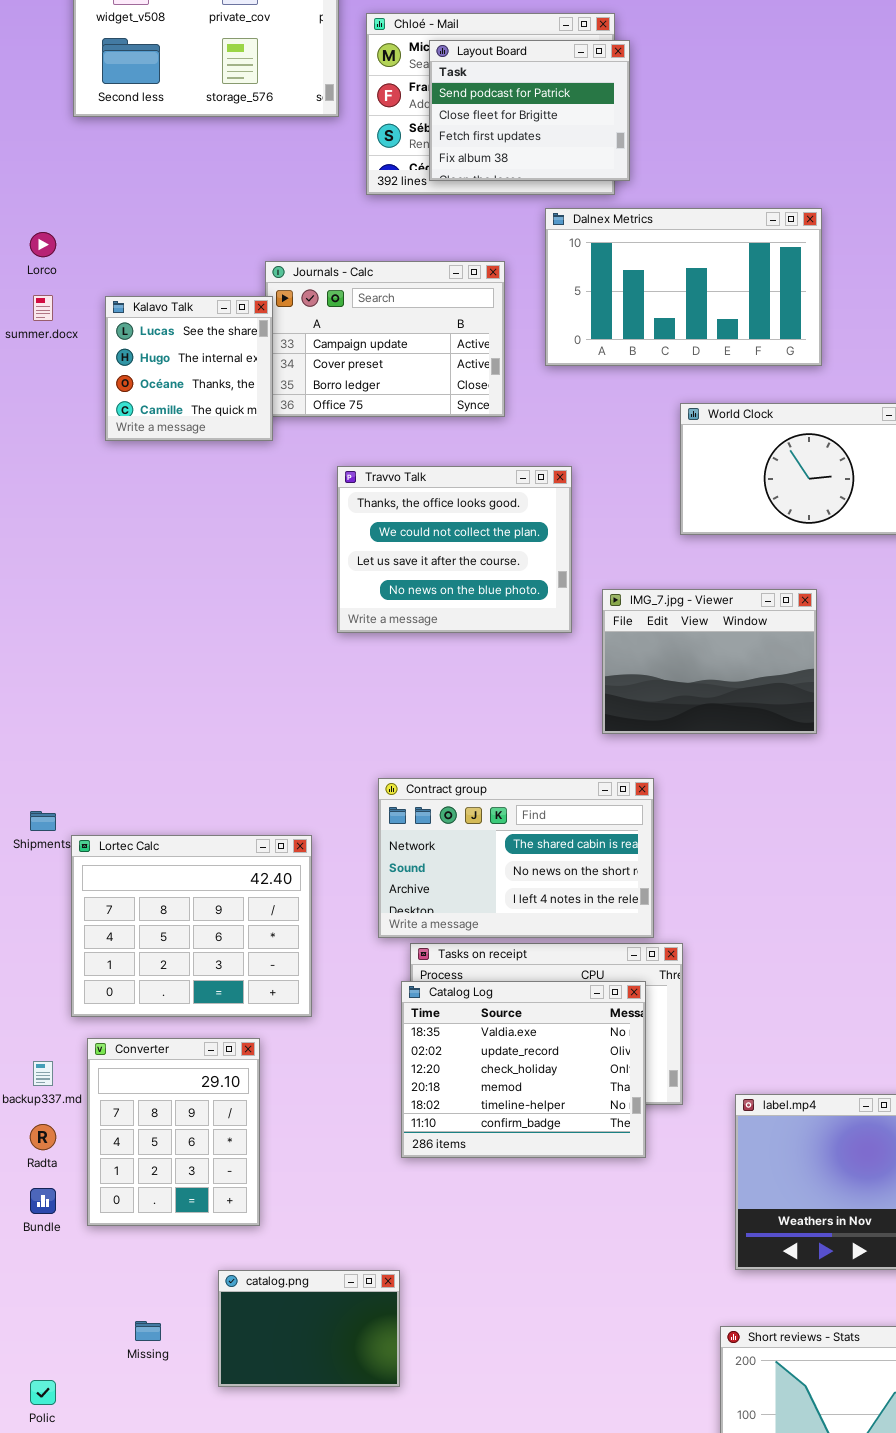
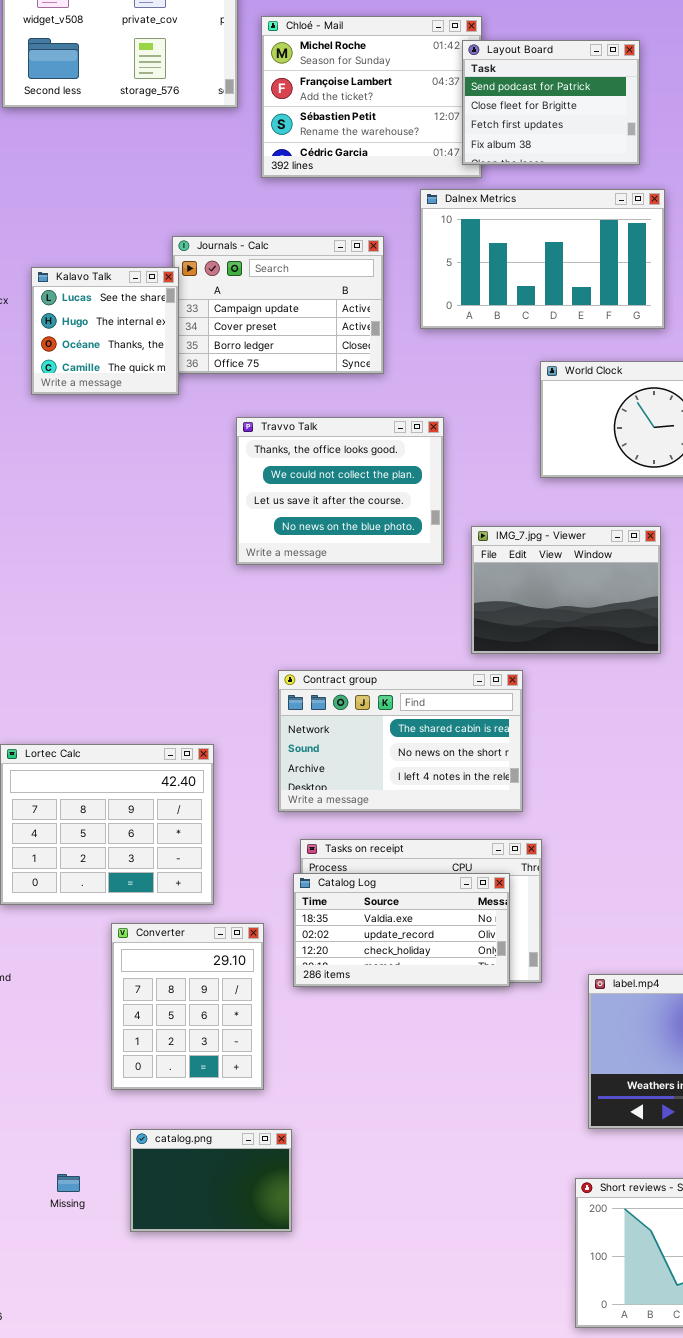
Layout Board: [429,40,630,181] -> [462,40,640,165], moved
Contract group: [378,778,654,938] -> [278,670,523,812], moved
Catalog Log: [401,981,646,1158] -> [293,873,510,987], resized
Converter: [87,1038,260,1226] -> [111,923,264,1090], moved

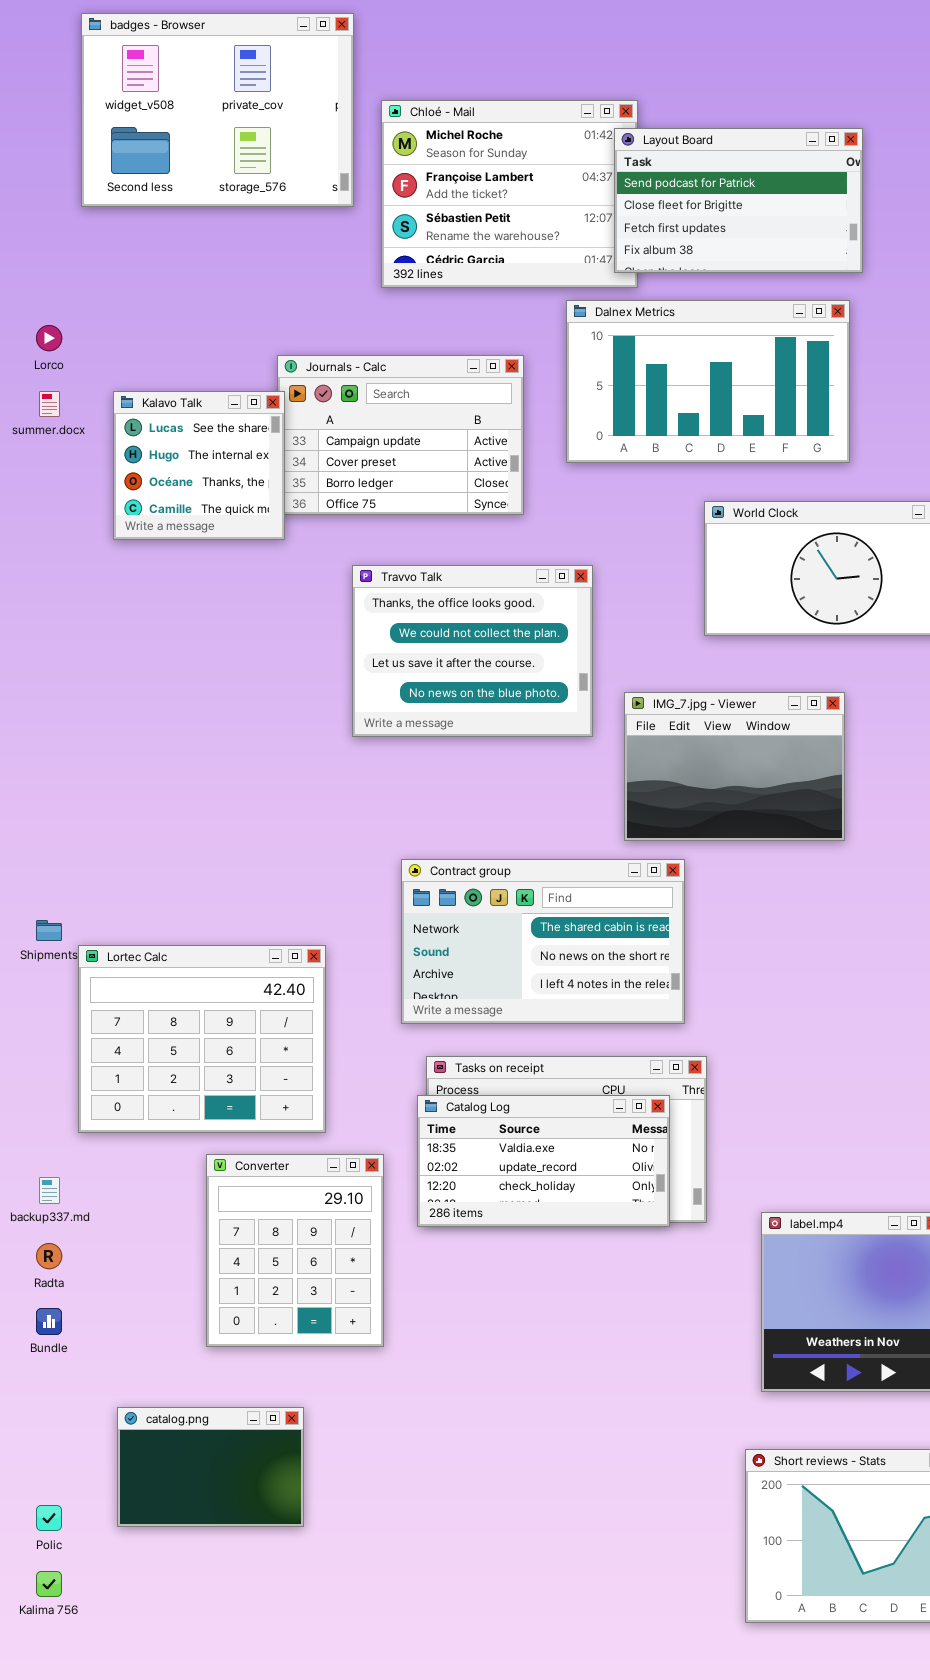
Layout Board: [462,40,640,165] -> [614,128,863,273], resized
catalog.png: [130,1129,292,1232] -> [117,1407,304,1527], moved

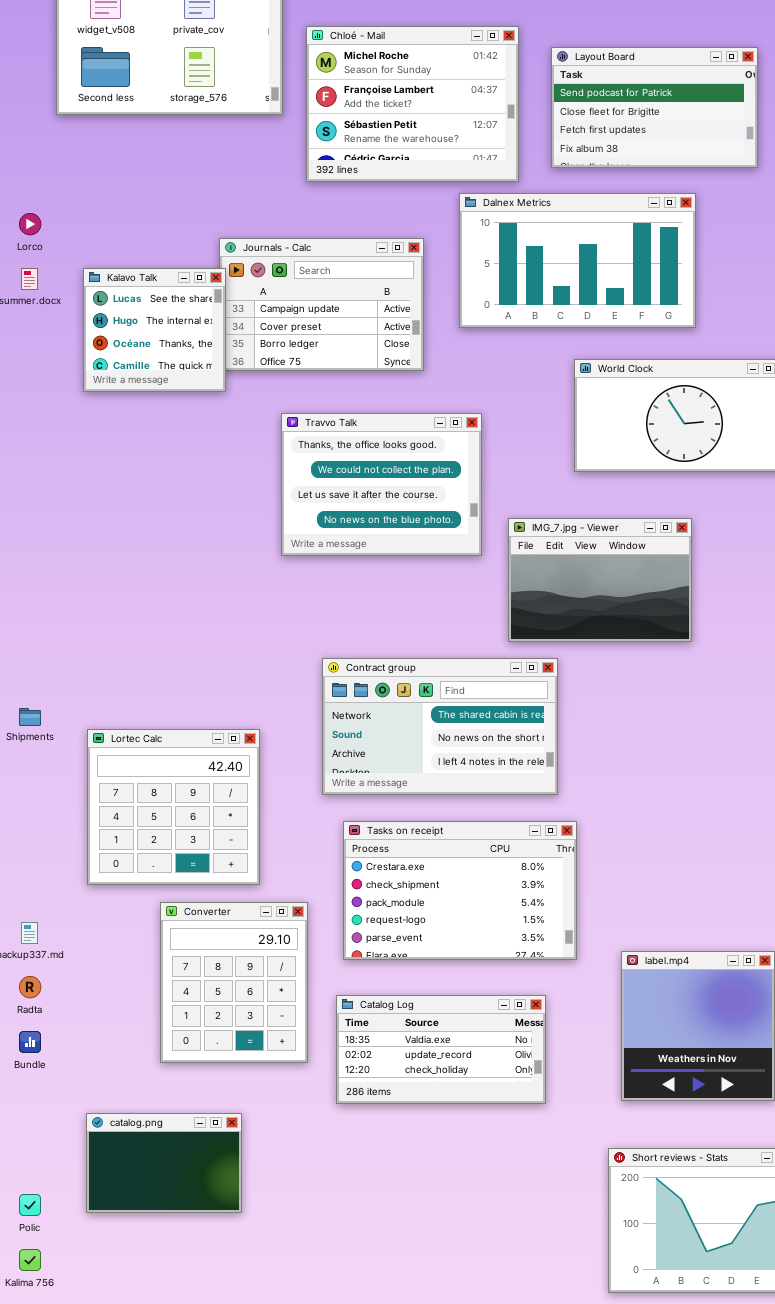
Layout Board: [614,128,863,273] -> [551,47,758,168], moved
Lortec Calc: [78,945,326,1133] -> [87,729,260,885], resized
Catalog Log: [417,1095,670,1227] -> [336,995,546,1104], moved

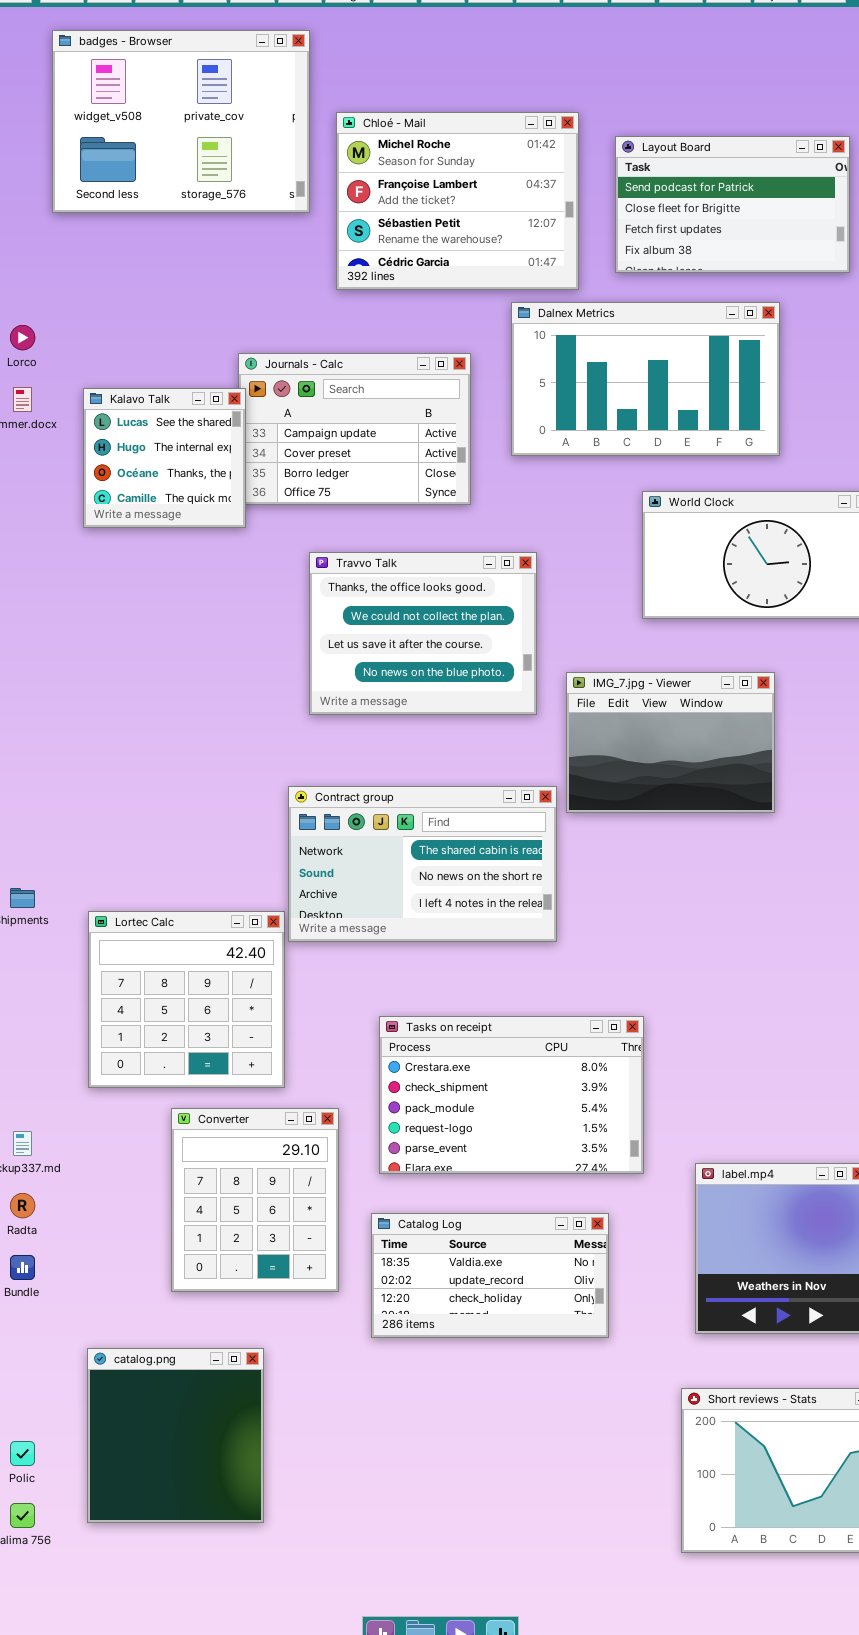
Contract group: [322,658,558,795] -> [288,786,557,942], moved
catalog.png: [86,1113,242,1213] -> [87,1348,264,1523], resized

